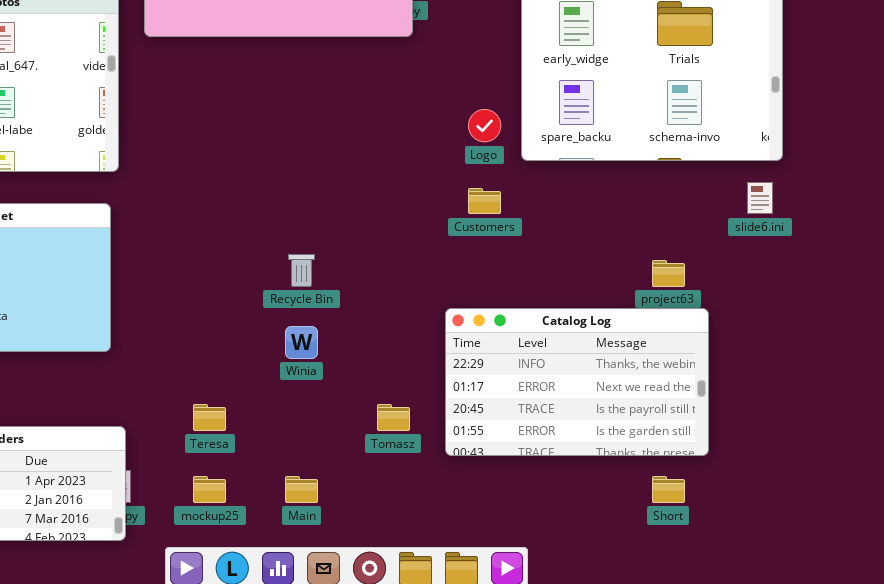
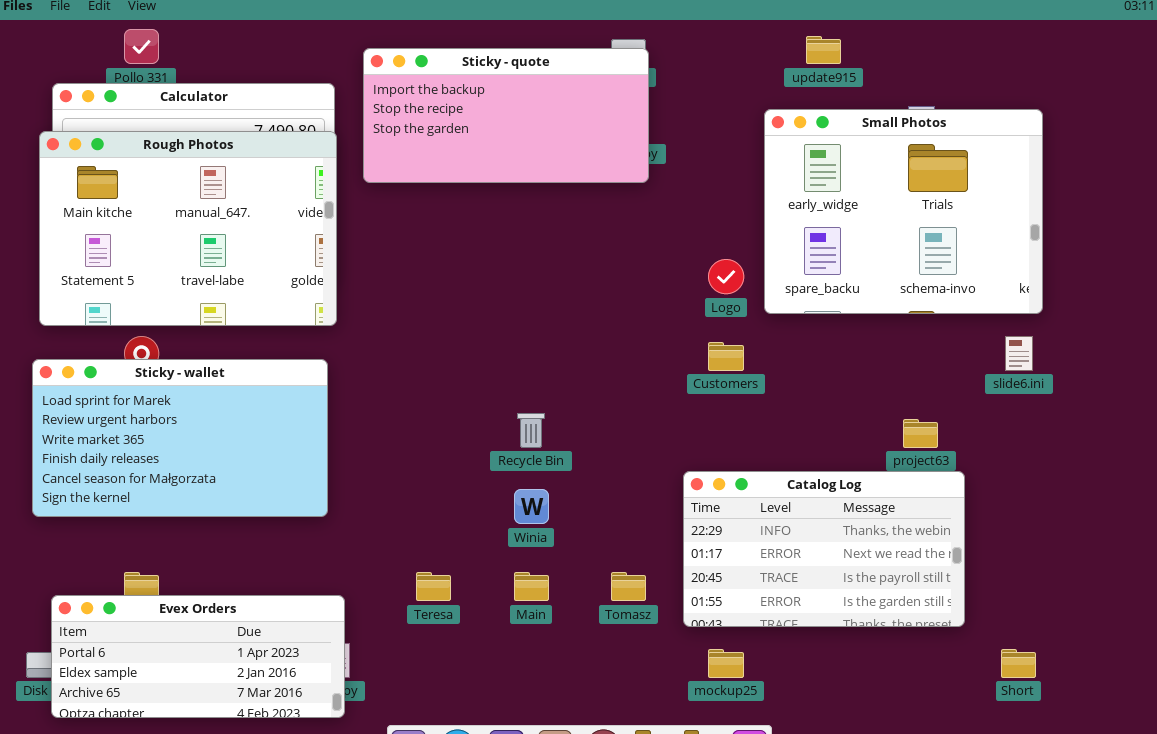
mockup25: [193,476,226,503] -> [708,649,744,678], moved
Main: [285,476,318,503] -> [514,572,549,601], moved
Short: [652,476,685,503] -> [1001,649,1036,678], moved

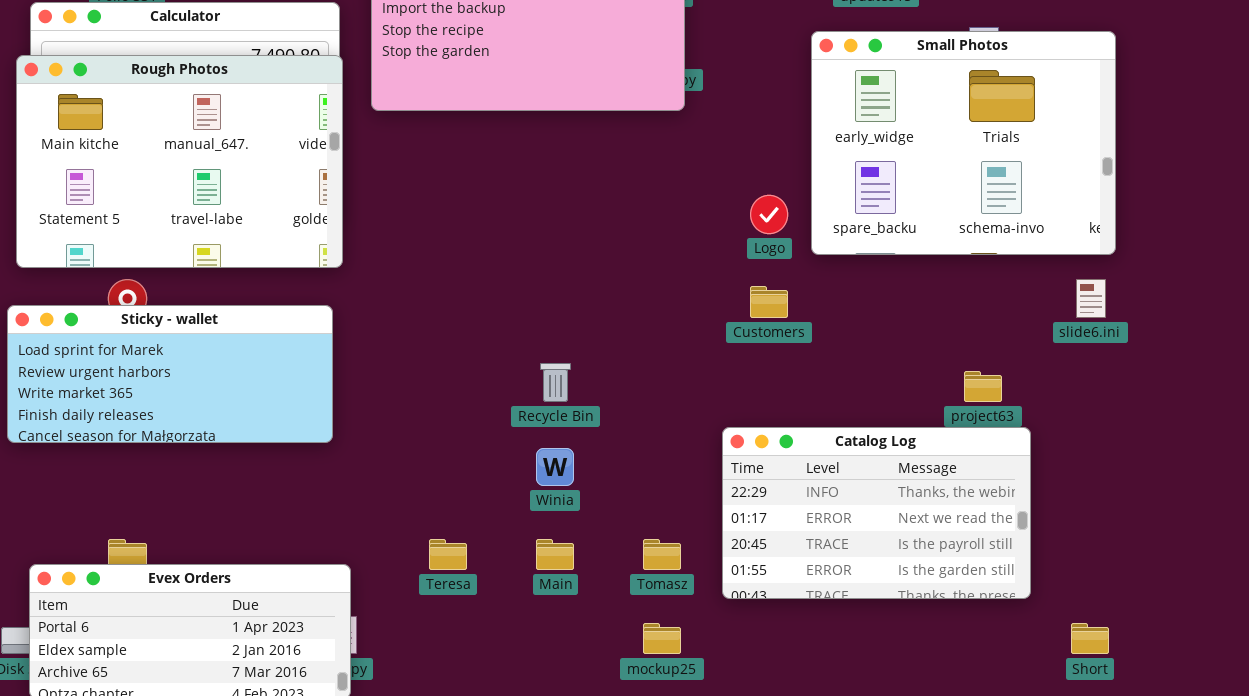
Sticky - wallet: [32,359,328,517] -> [7,305,333,443], resized
mockup25: [708,649,744,678] -> [643,623,681,654], moved

